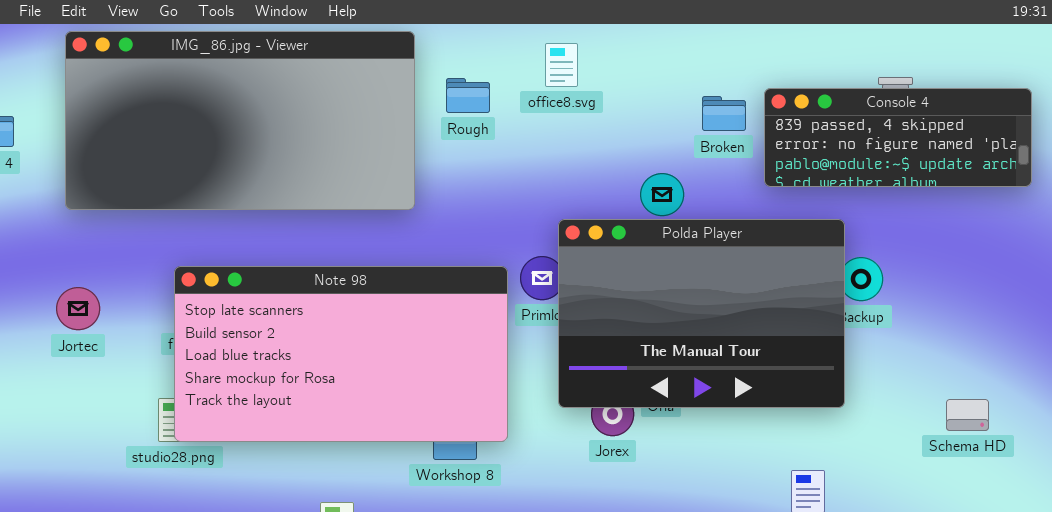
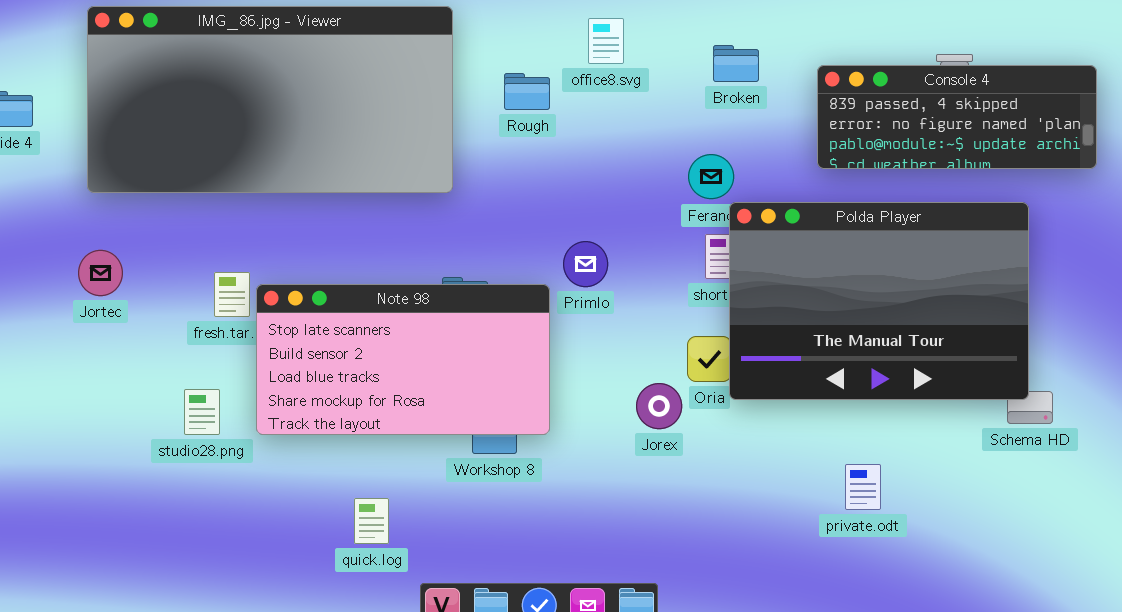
Rough: [446,78,490,113] -> [504,73,550,110], moved
Broken: [702,96,746,131] -> [713,45,759,82], moved
Polda Player: [558,219,845,408] -> [729,202,1029,400], moved
Note 98: [174,266,508,442] -> [256,284,550,435], resized
Jortec: [56,287,100,330] -> [78,250,123,296], moved

